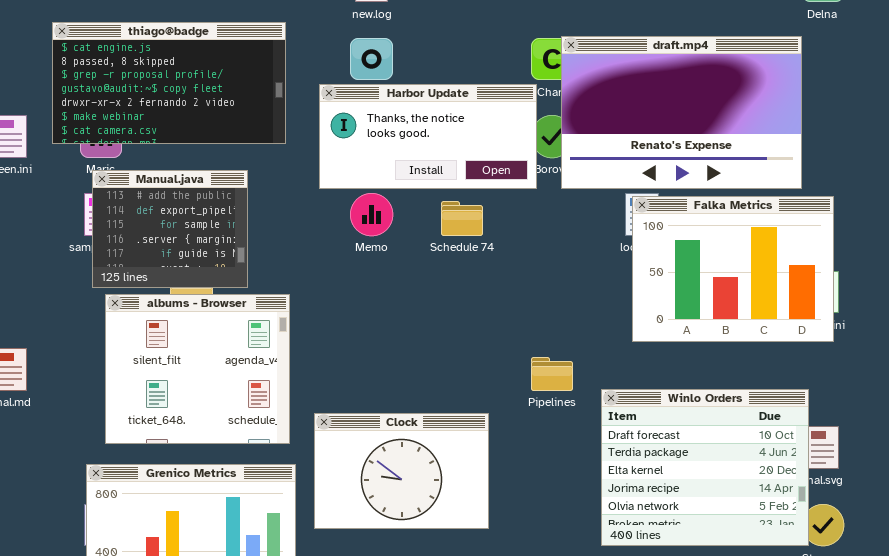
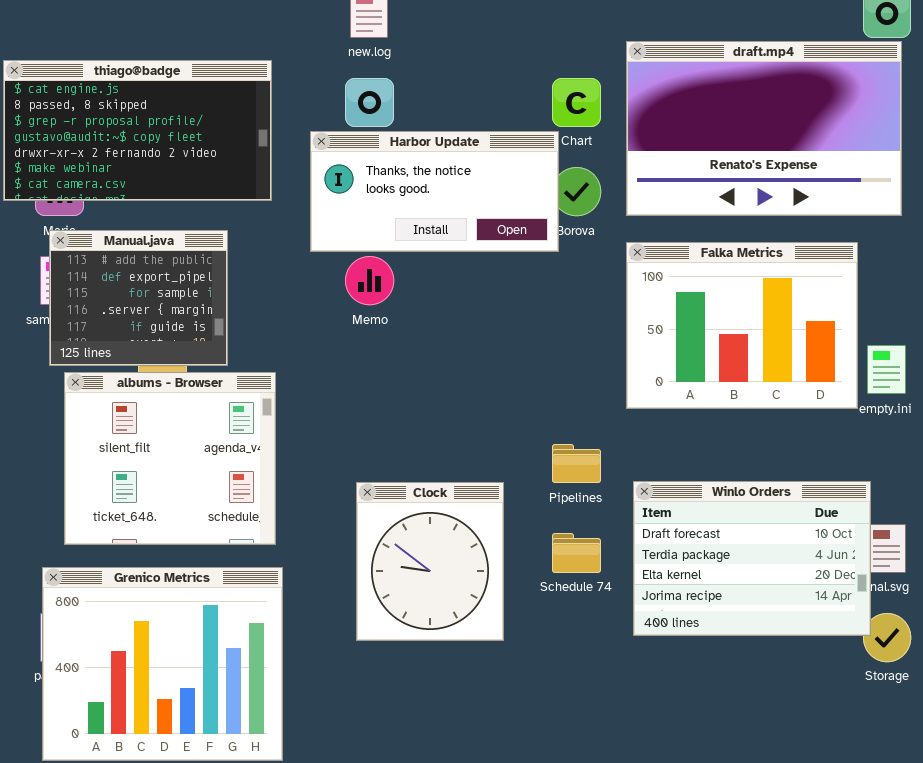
draft.mp4: [561,36,802,189] -> [626,41,902,216], moved
Falka Metrics: [632,196,834,342] -> [626,242,858,409], moved
Schedule 74: [441,201,483,236] -> [552,533,601,573], moved
Winlo Orders: [601,389,809,546] -> [633,481,871,636], resized
Clock: [314,413,489,529] -> [356,482,504,641], resized

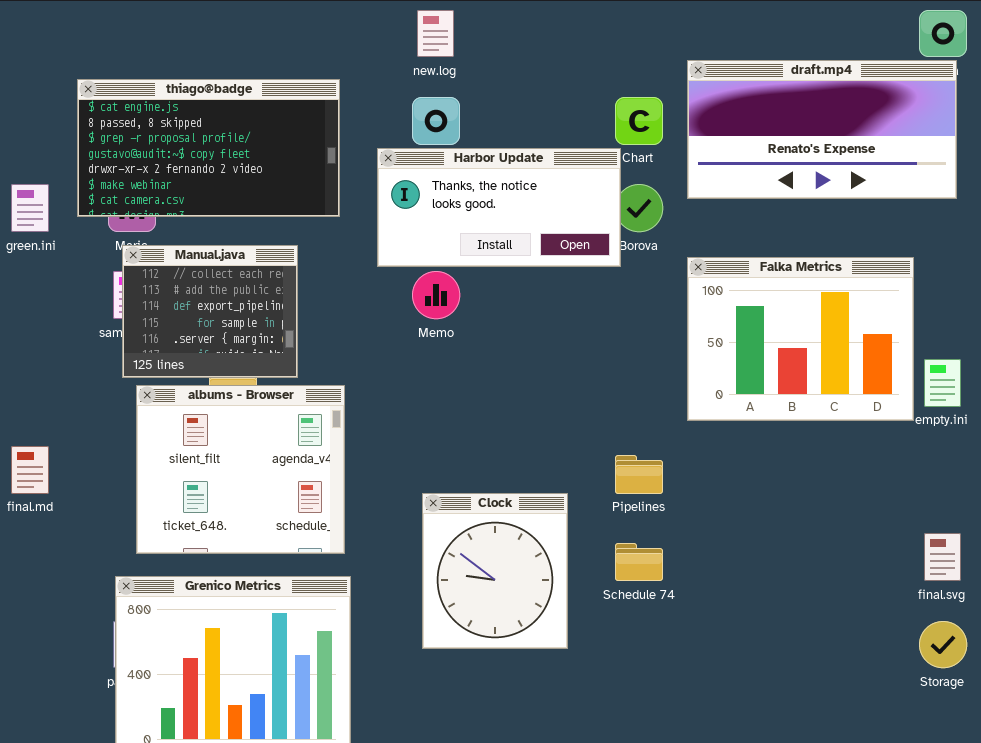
draft.mp4: [626,41,902,216] -> [687,60,957,199], resized
Manual.java: [49,230,228,366] -> [122,245,298,378], scrolled up 1 row
Winlo Orders: [633,481,871,636] -> none, closed

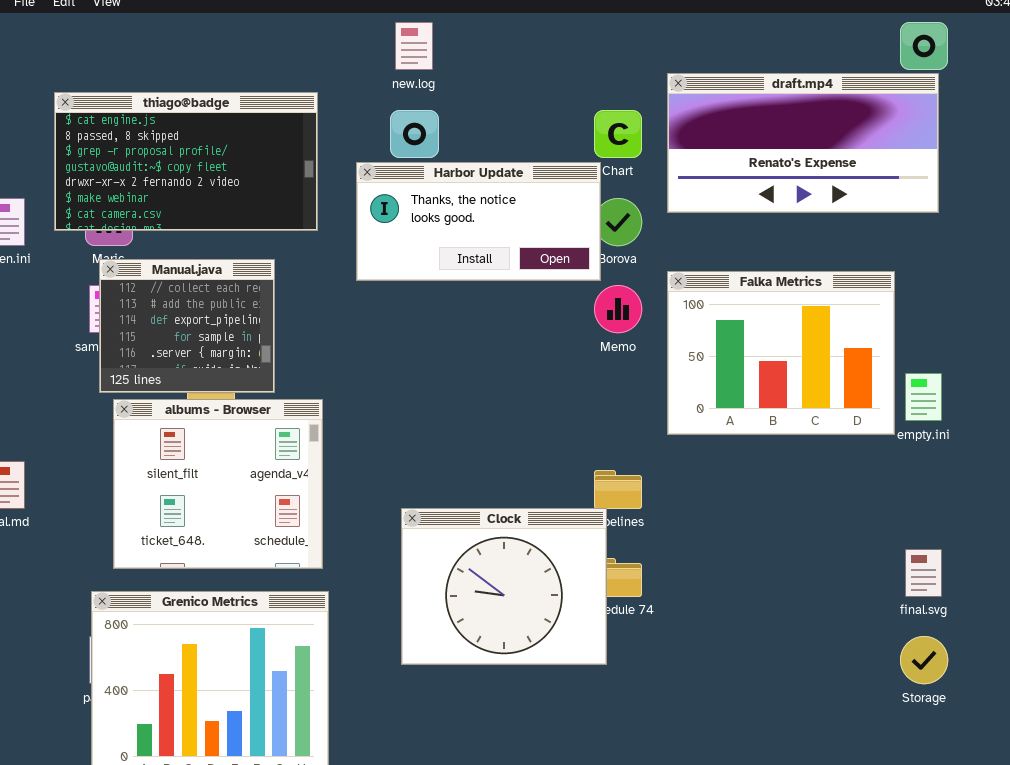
Memo: [412,271,460,319] -> [594,285,642,333], moved
Clock: [422,493,568,649] -> [401,508,607,665], resized

